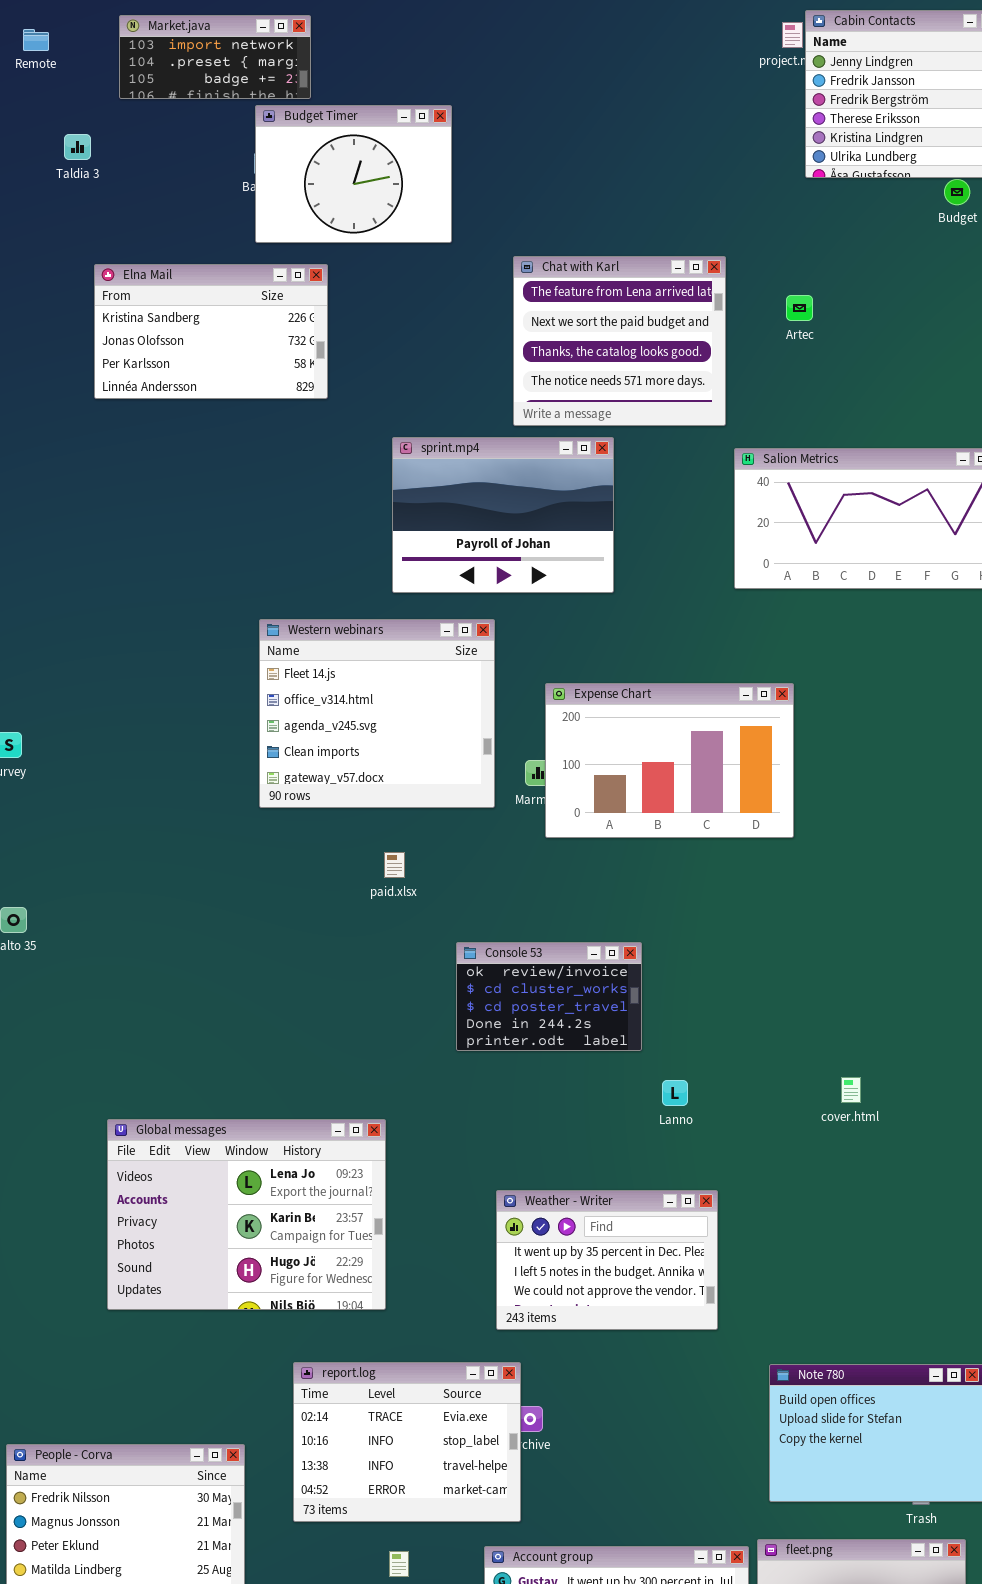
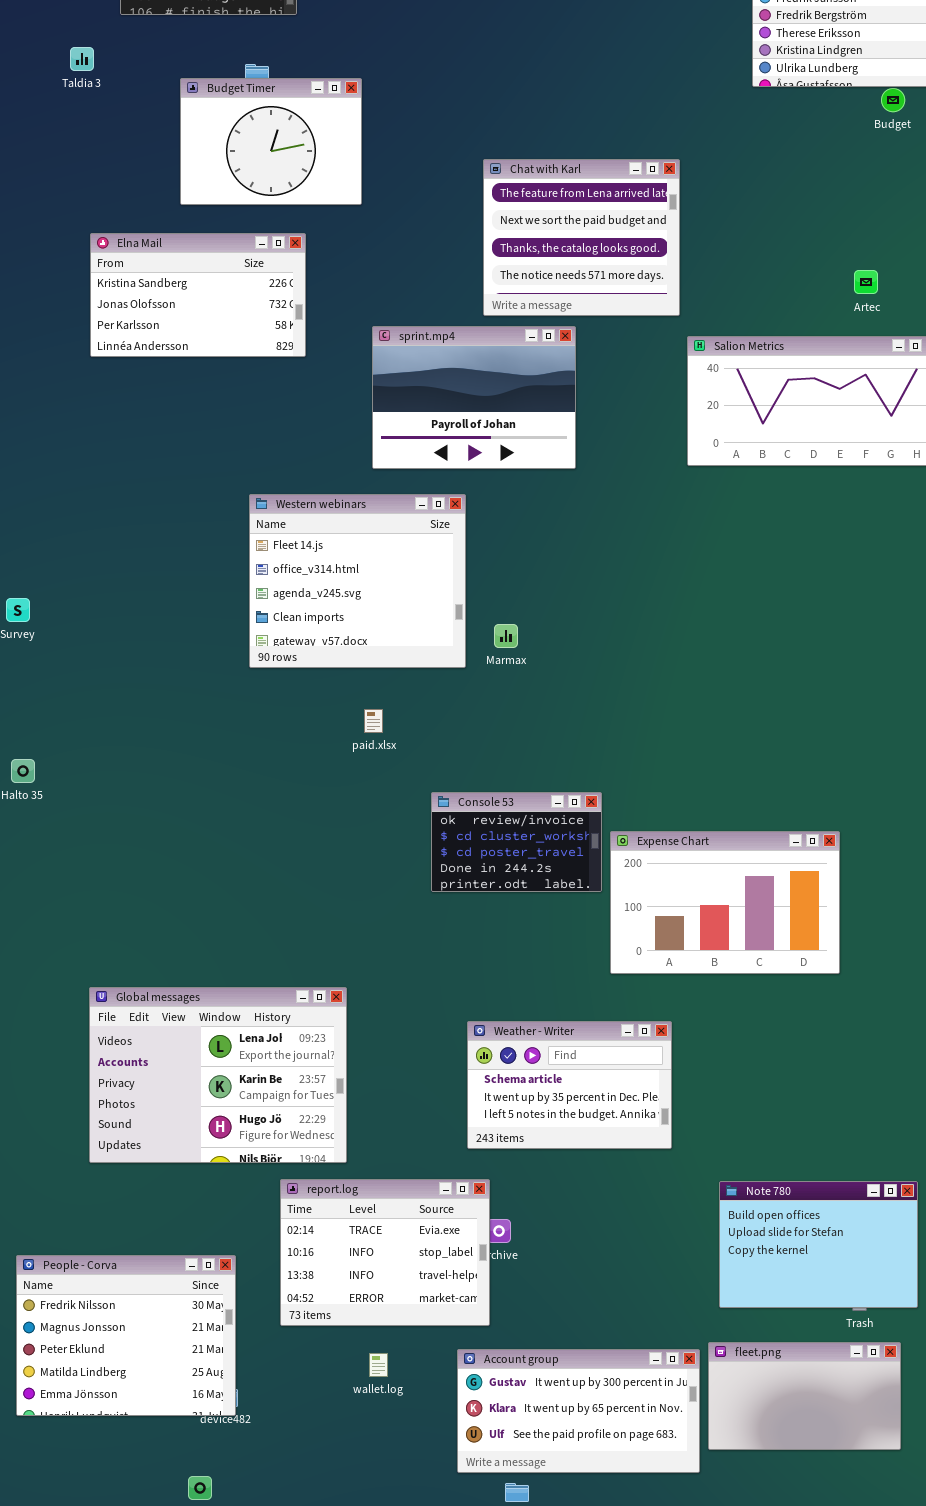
Budget Timer: [255,105,452,243] -> [180,78,362,205], moved
Elna Mail: [94,264,328,399] -> [90,233,306,357], moved
Artec: [786,295,813,321] -> [854,270,878,294], moved
Expense Chart: [545,683,794,838] -> [610,831,840,974], moved
Global messages: [107,1119,386,1310] -> [89,987,347,1163], moved
Weather - Writer: [496,1190,718,1330] -> [467,1021,672,1149], scrolled up 1 row

